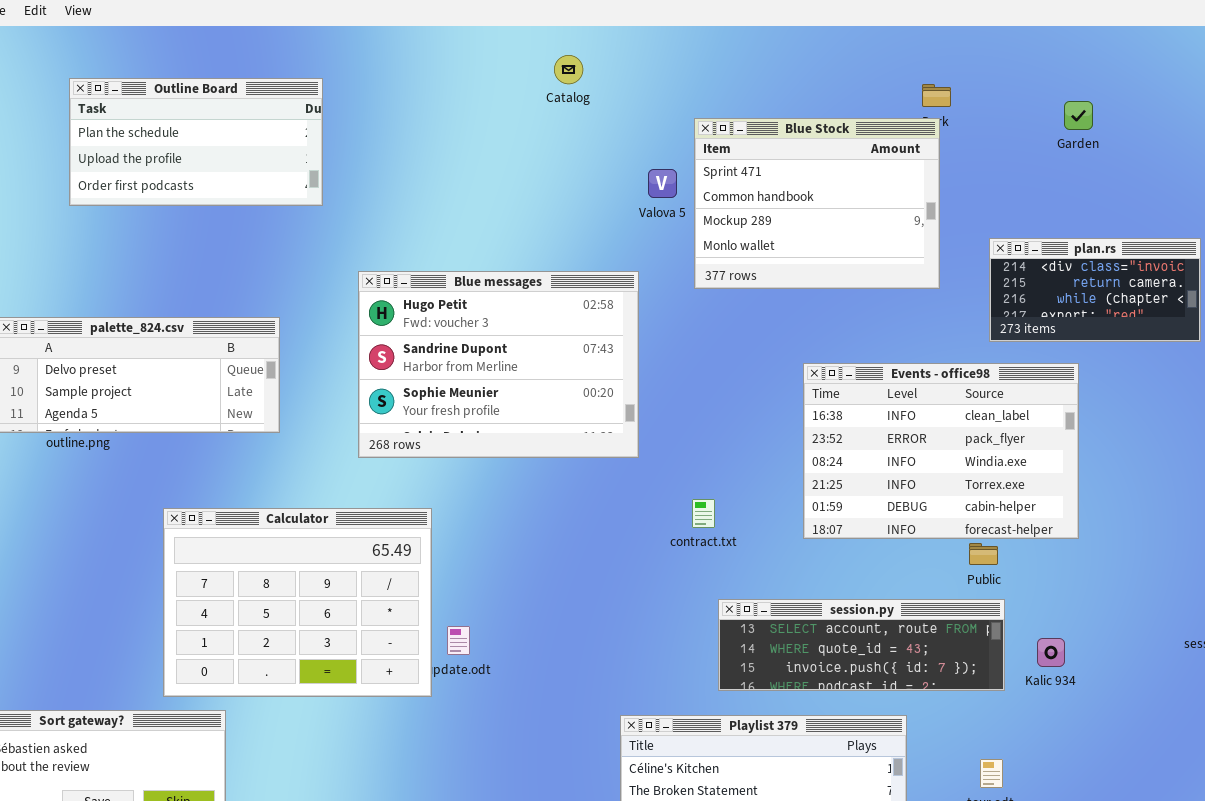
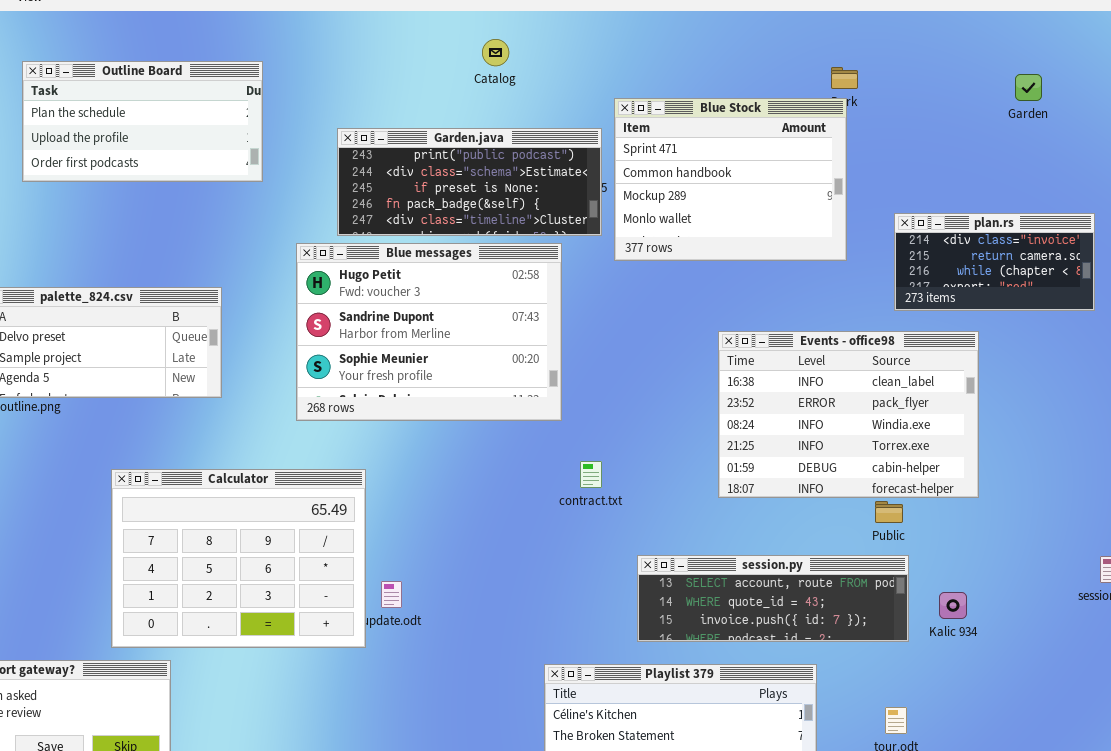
Garden: [1064,101,1093,130] -> [1015,74,1042,101], moved
Garden.java: none -> [337,128,602,236], opened
contract.txt: [692,499,715,528] -> [580,461,602,488], moved

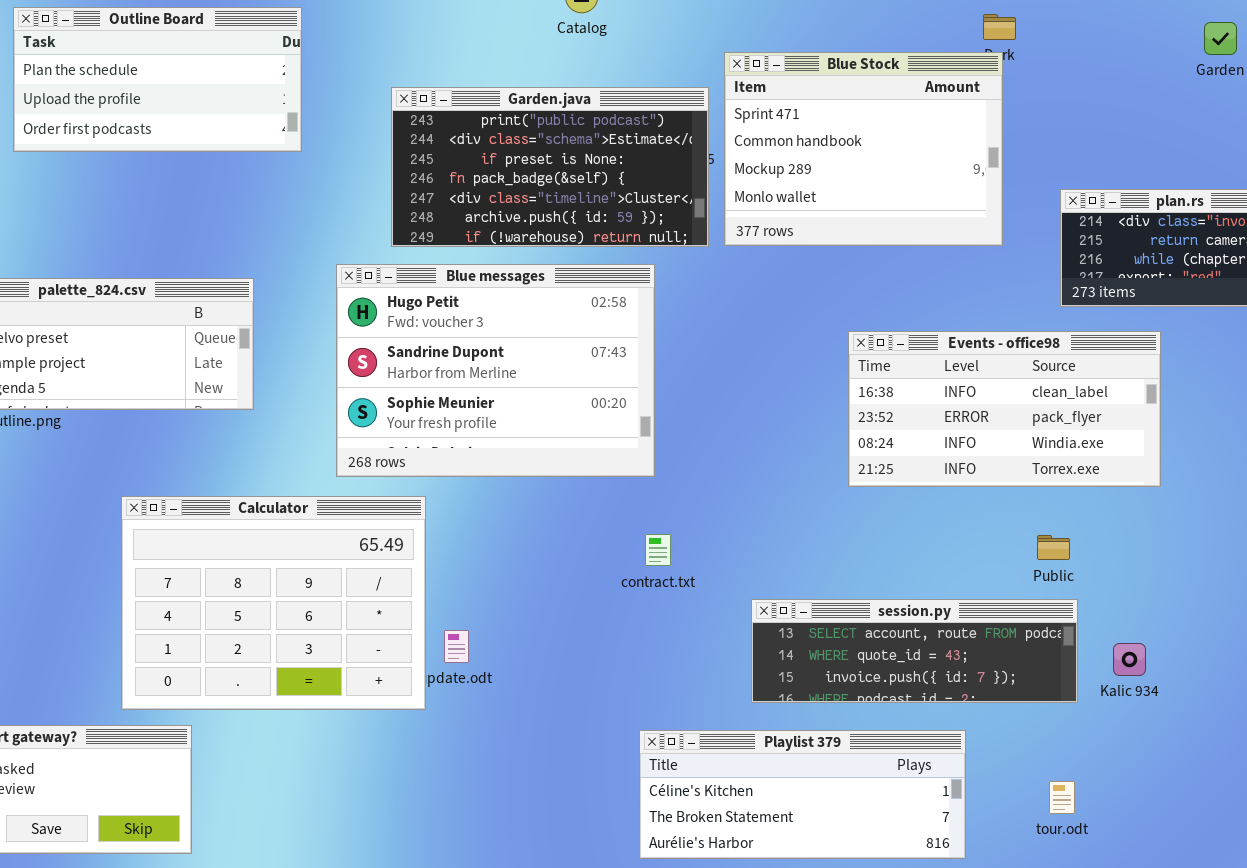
Garden.java: [337,128,602,236] -> [391,87,709,247], resized
Blue messages: [296,243,562,421] -> [336,264,655,477], moved
Events - office98: [718,331,979,498] -> [848,331,1161,487], resized
contract.txt: [580,461,602,488] -> [645,534,671,566], moved

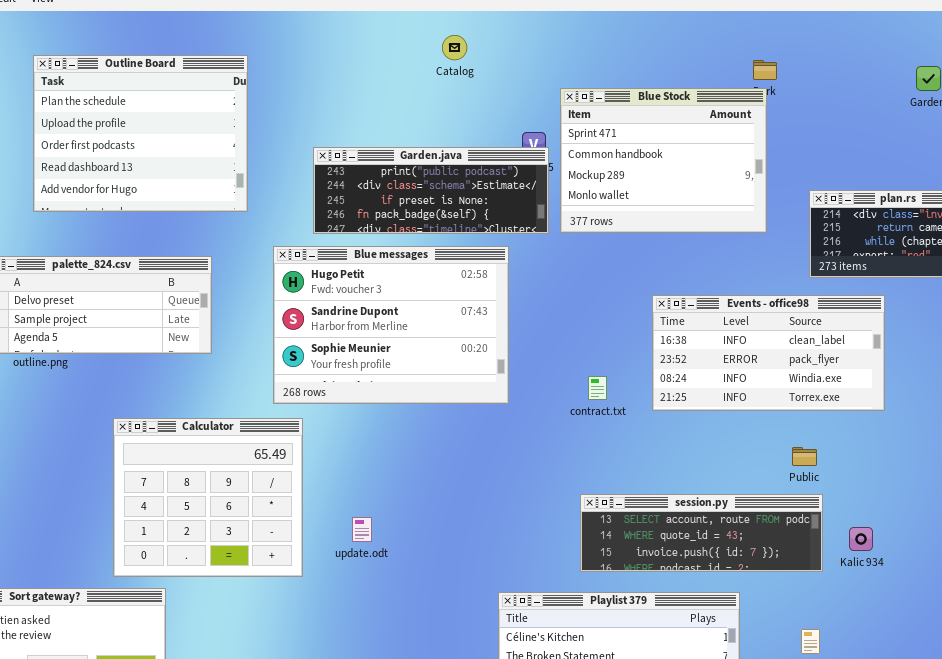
Outline Board: [13,7,302,152] -> [33,55,248,212], resized
Garden.java: [391,87,709,247] -> [313,147,549,234], resized
Calculator: [121,496,426,710] -> [113,418,303,577], resized
contract.txt: [645,534,671,566] -> [588,376,607,400], moved

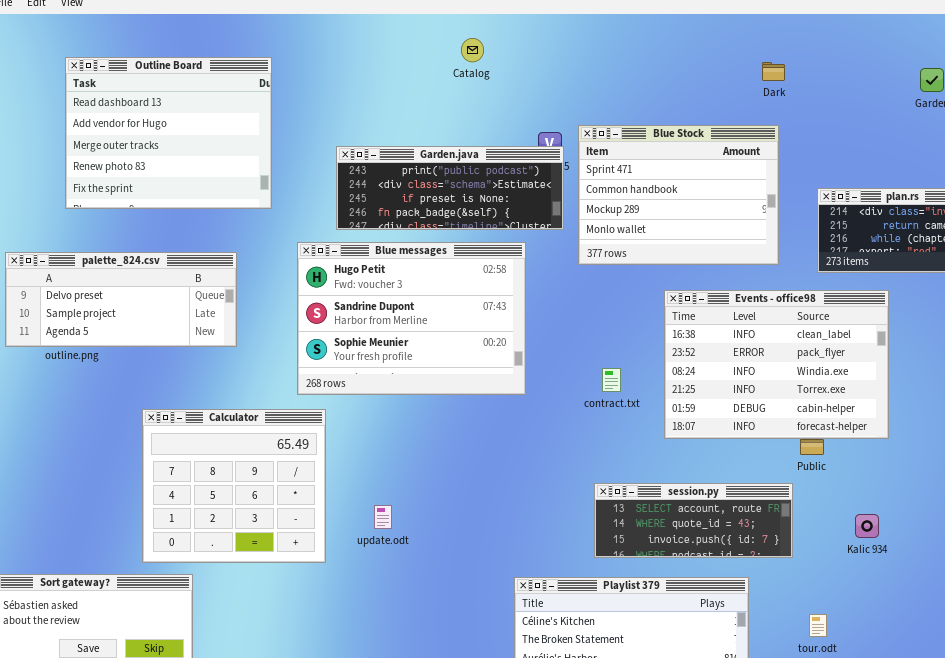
Outline Board: [33,55,248,212] -> [65,57,272,209], scrolled down 3 rows
Blue Stock: [560,88,767,233] -> [578,125,779,265], moved
Events - office98: [652,295,885,411] -> [664,290,889,439], resized
session.py: [580,494,823,572] -> [594,483,793,558], resized

